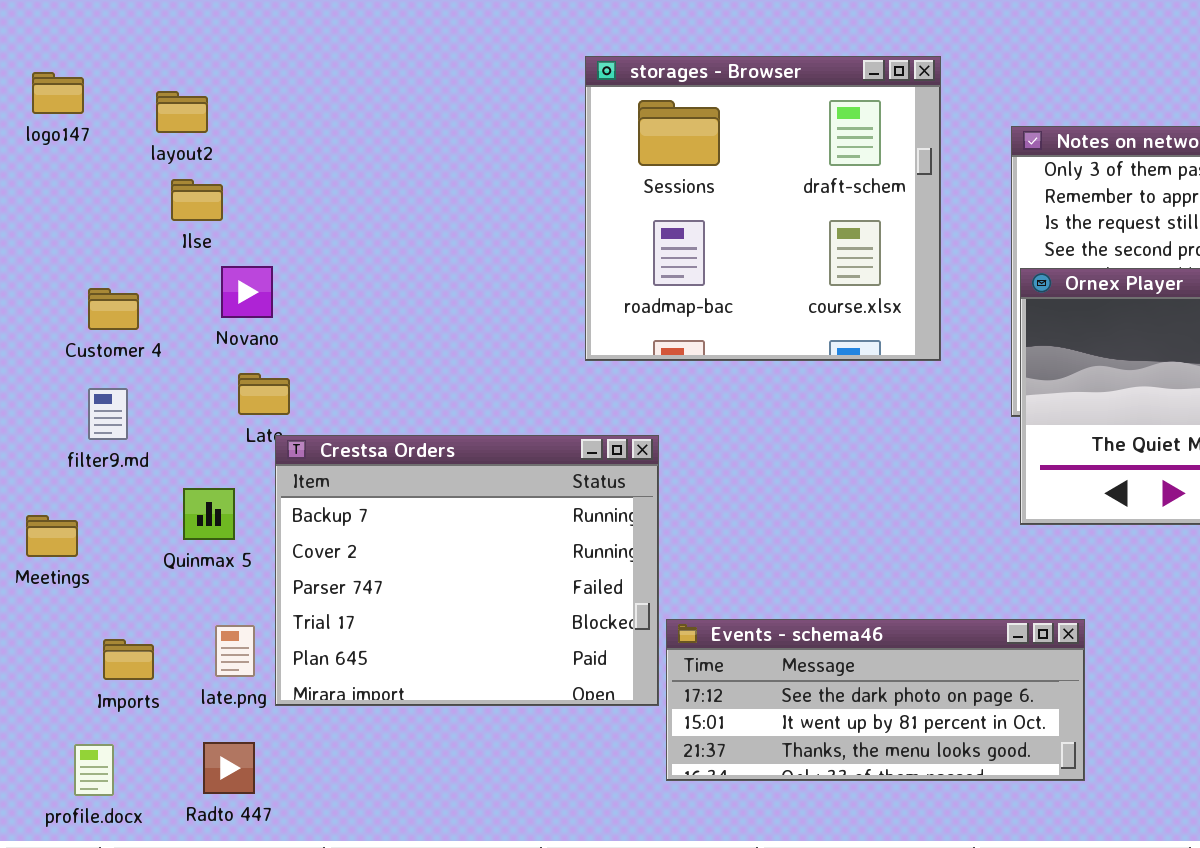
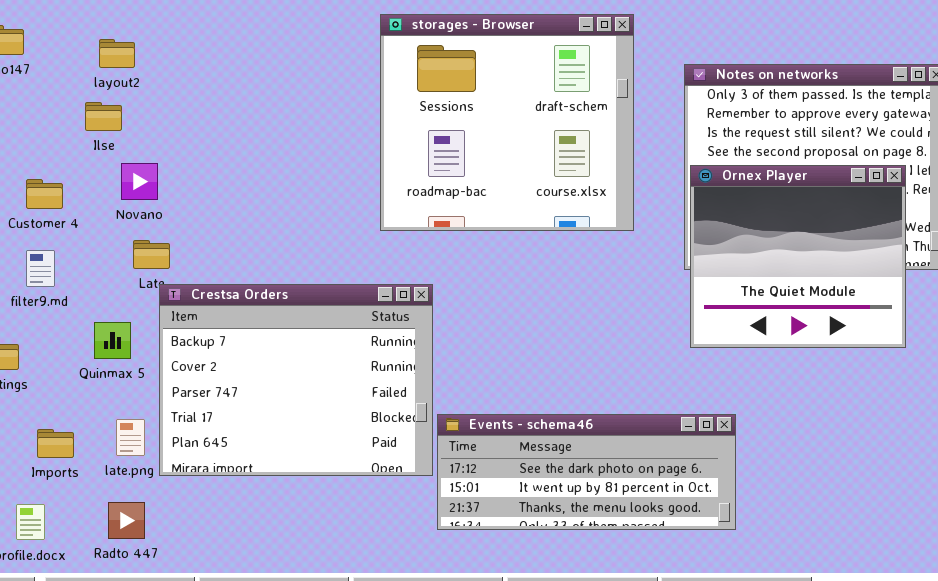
layout2: [156,91,208,133] -> [99,39,135,68], moved

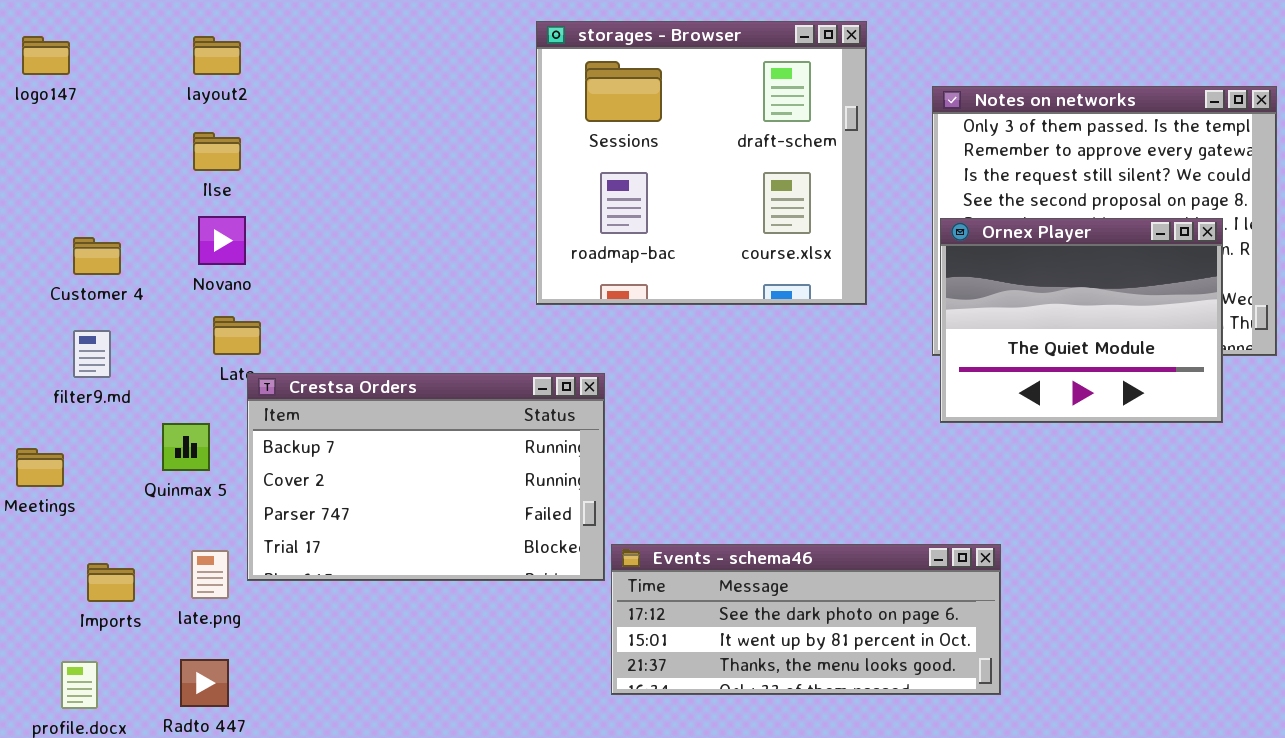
layout2: [99,39,135,68] -> [193,36,241,75], moved
Ilse: [85,102,122,131] -> [193,132,241,171], moved
Ornex Player: [690,165,906,348] -> [940,218,1223,423], resized
Crestsa Orders: [159,284,433,476] -> [247,373,605,581], resized

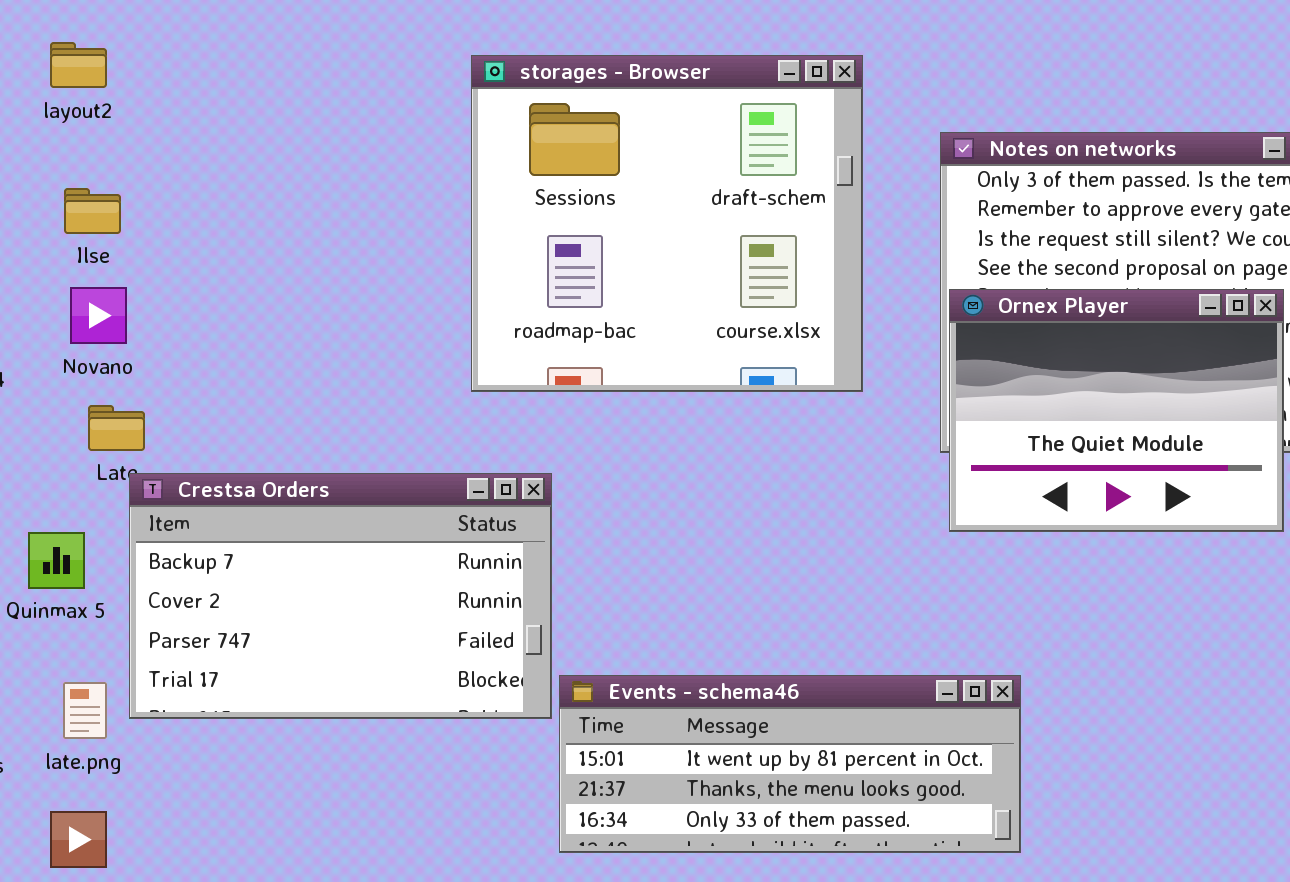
layout2: [193,36,241,75] -> [50,42,107,88], moved
Events - schema46: [611,544,1001,695] -> [559,675,1021,853], scrolled down 1 row

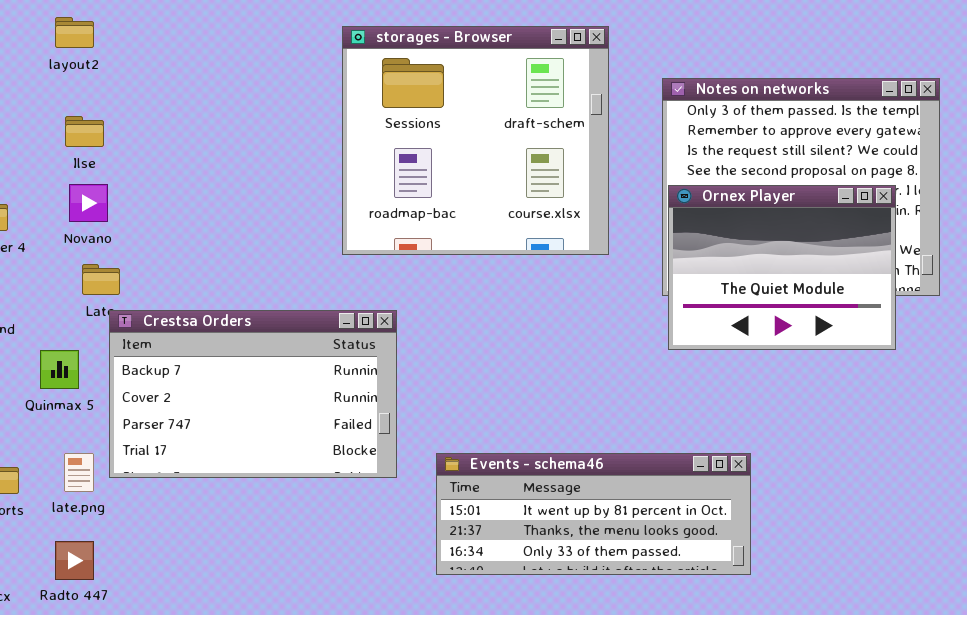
Events - schema46: [559,675,1021,853] -> [436,453,751,575], moved

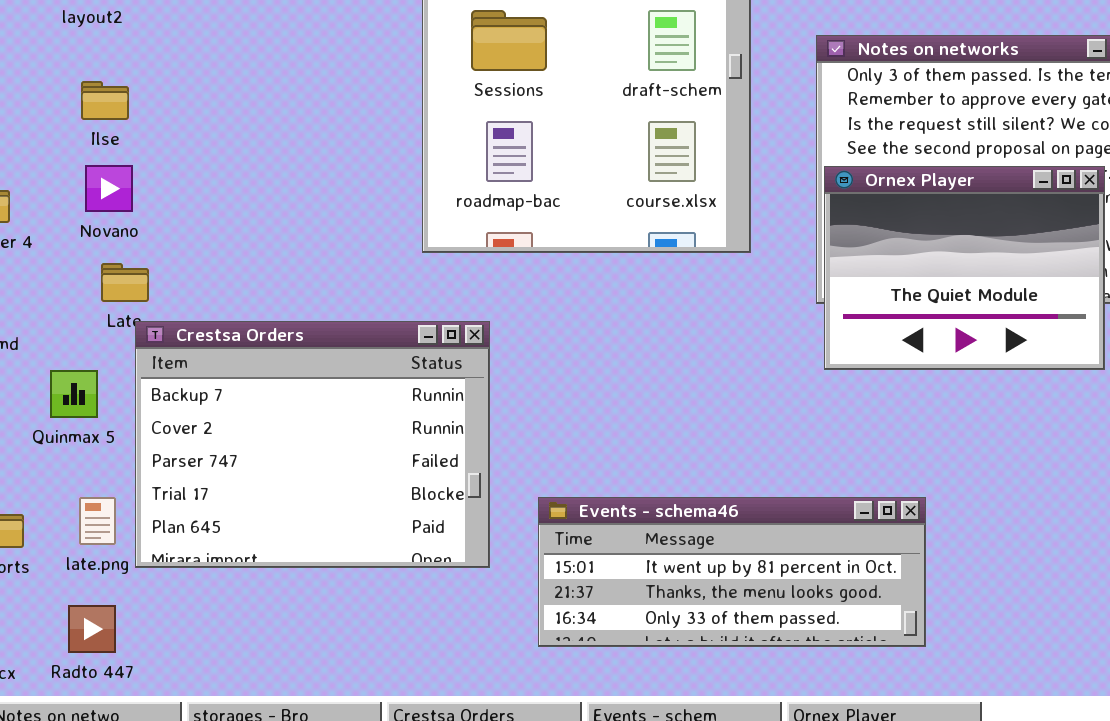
Crestsa Orders: [109,310,397,478] -> [135,321,490,568], resized

